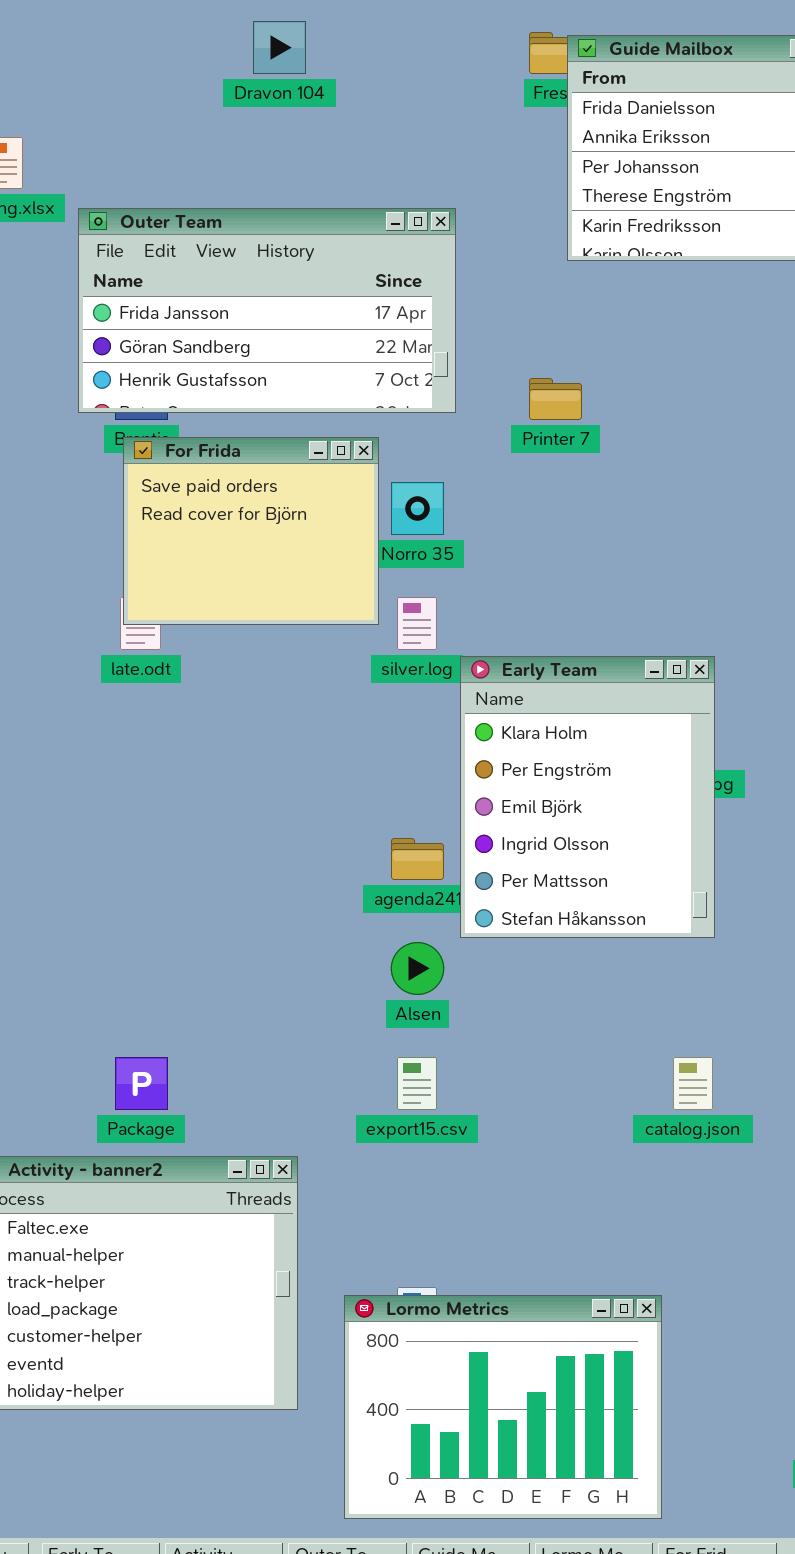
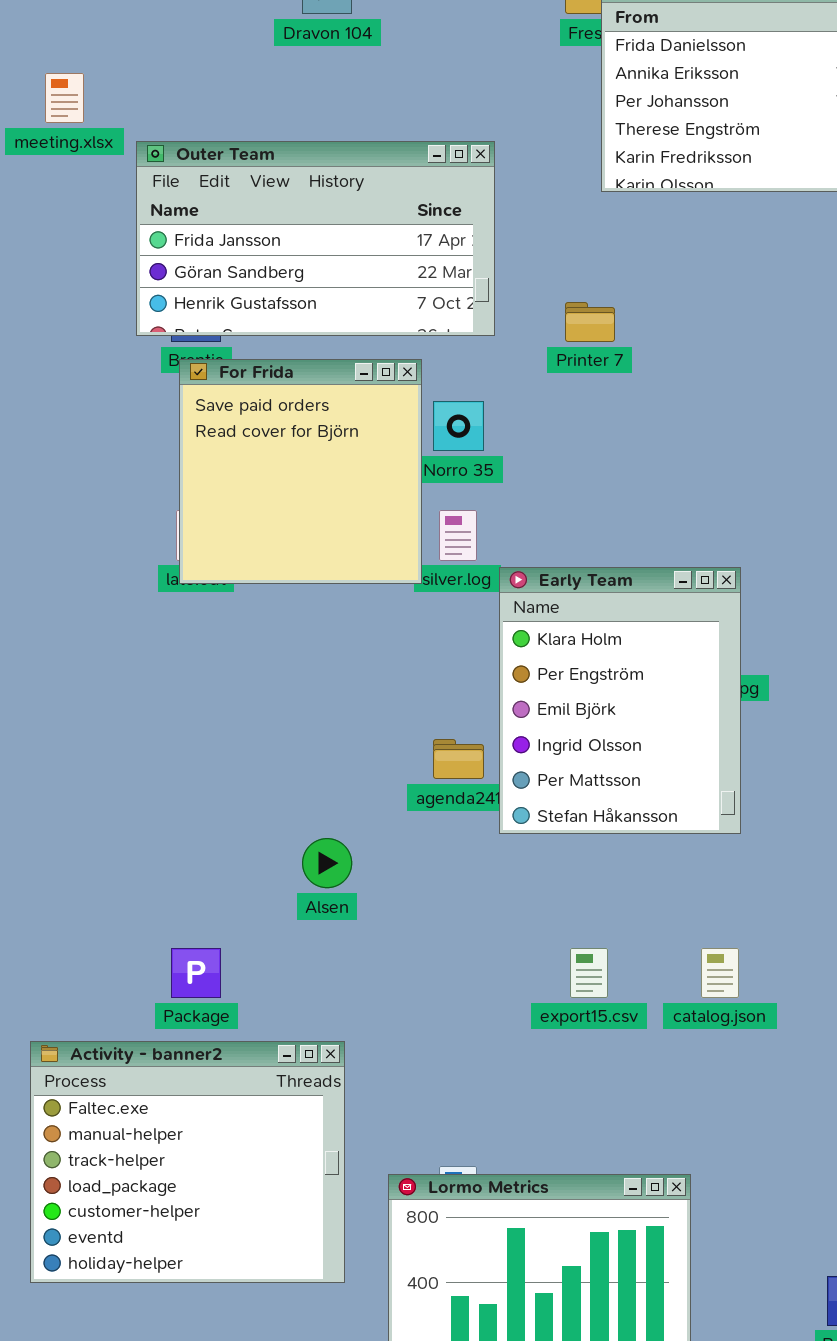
For Frida: [123,437,379,625] -> [179,359,422,584], resized
Alsen: [391,942,444,995] -> [302,838,352,888], moved
export15.csv: [397,1057,437,1110] -> [570,948,608,998], moved

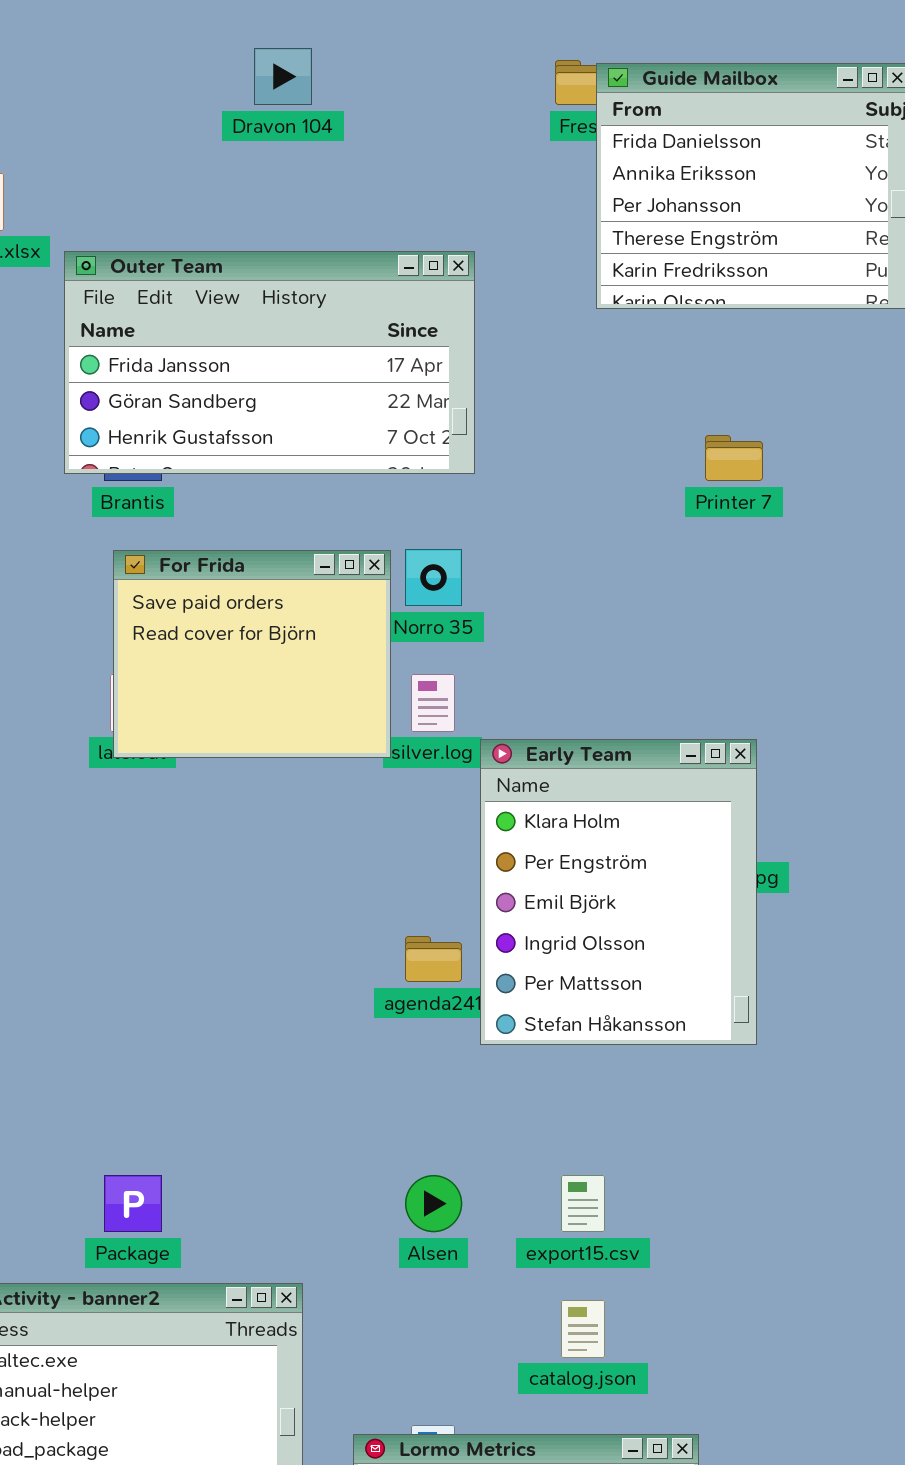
Printer 7: [565,302,615,342] -> [705,435,763,481], moved
For Frida: [179,359,422,584] -> [113,550,391,758], resized
Alsen: [302,838,352,888] -> [405,1175,462,1232], moved
catalog.json: [701,948,739,998] -> [561,1300,605,1358], moved

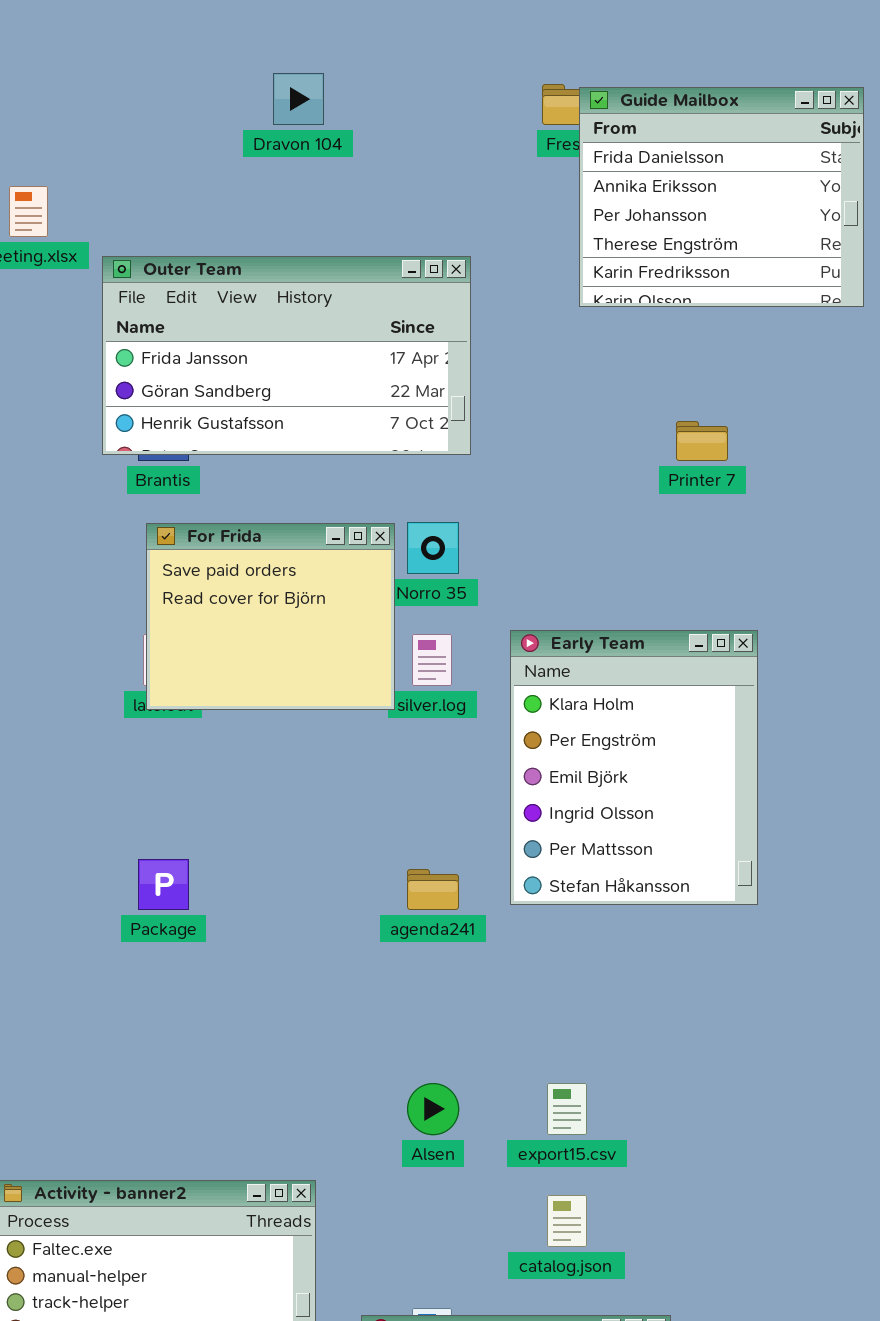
Early Team: [480,739,757,1045] -> [510,630,758,905], moved
Package: [104,1175,162,1232] -> [138,859,189,910], moved

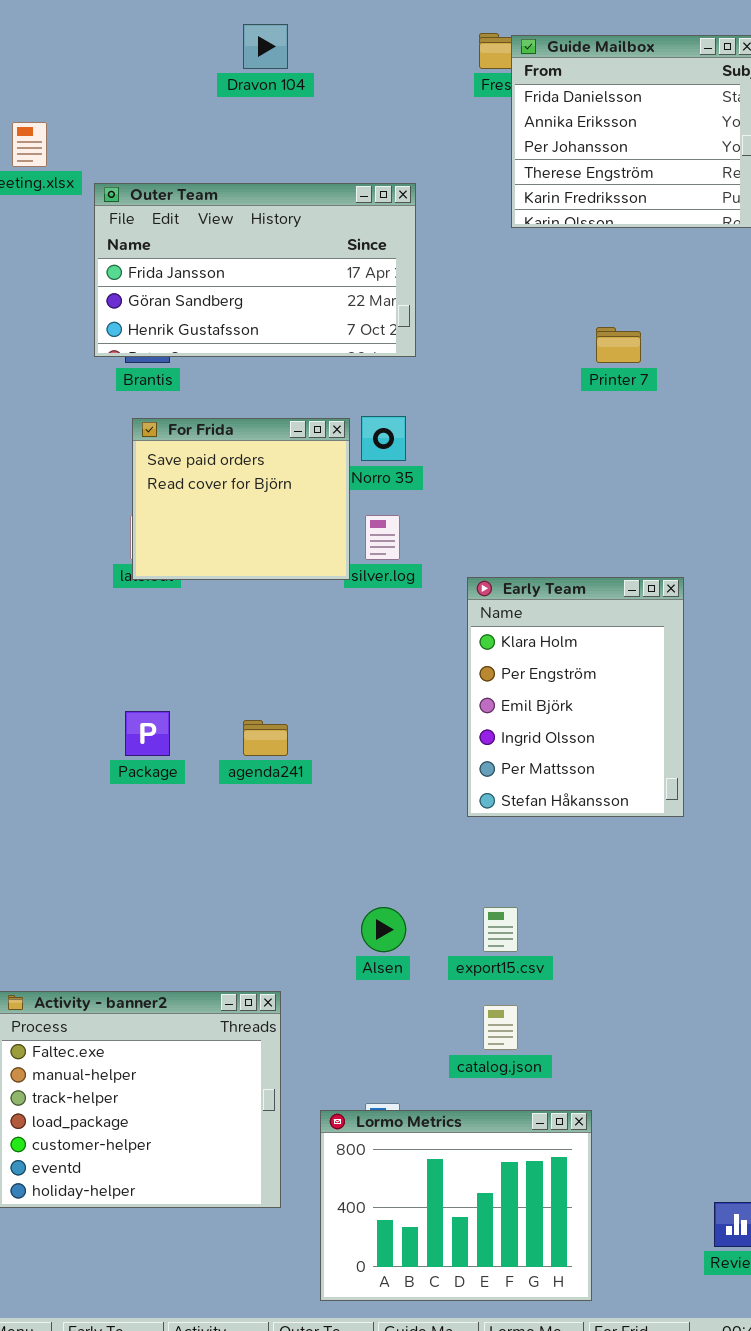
Early Team: [510,630,758,905] -> [467,577,684,817], moved
agenda241: [407,869,459,910] -> [243,720,288,756], moved

